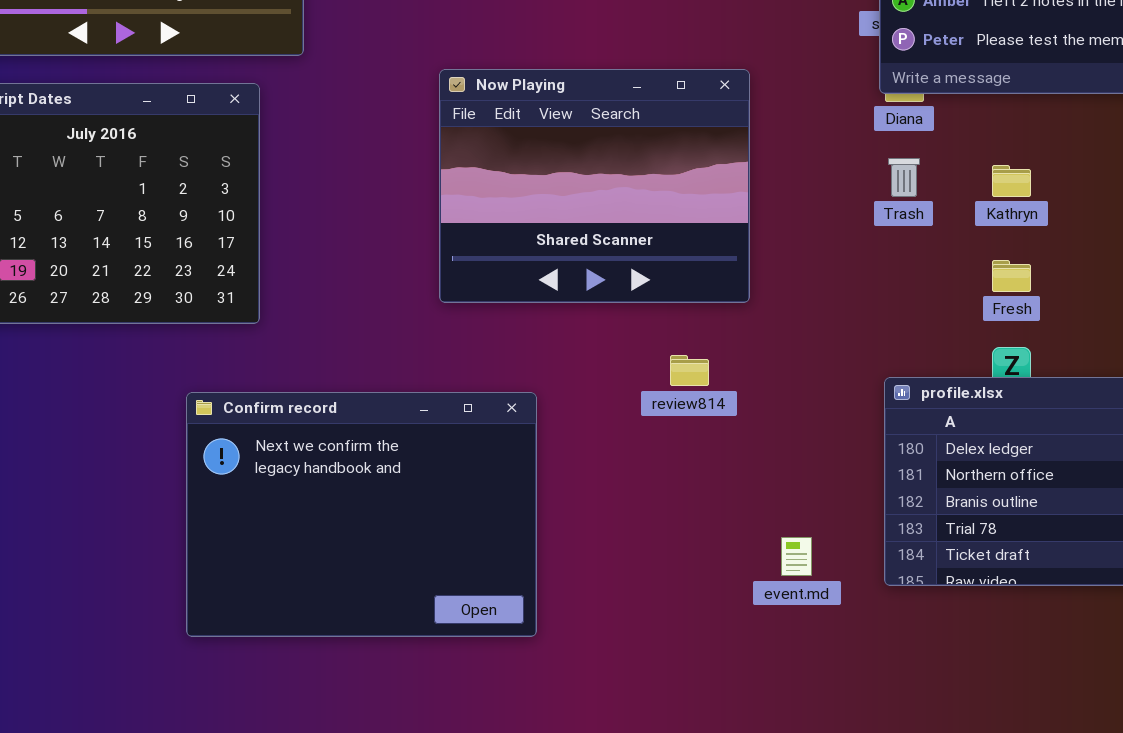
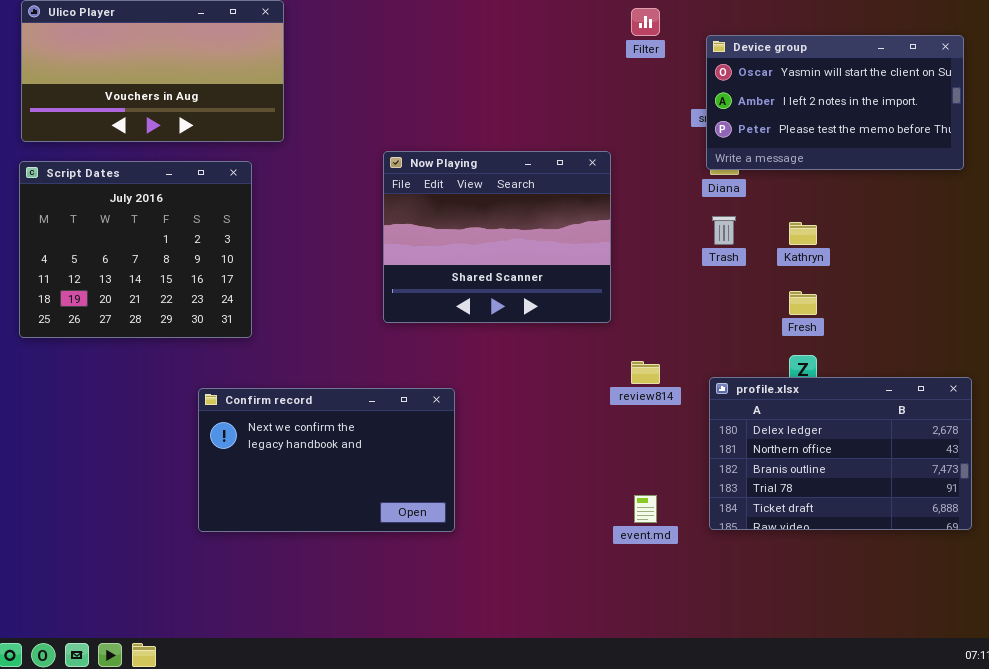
review814: [670,355,709,386] -> [631,361,660,384], moved
Confirm record: [186,392,537,637] -> [198,388,455,532], resized

